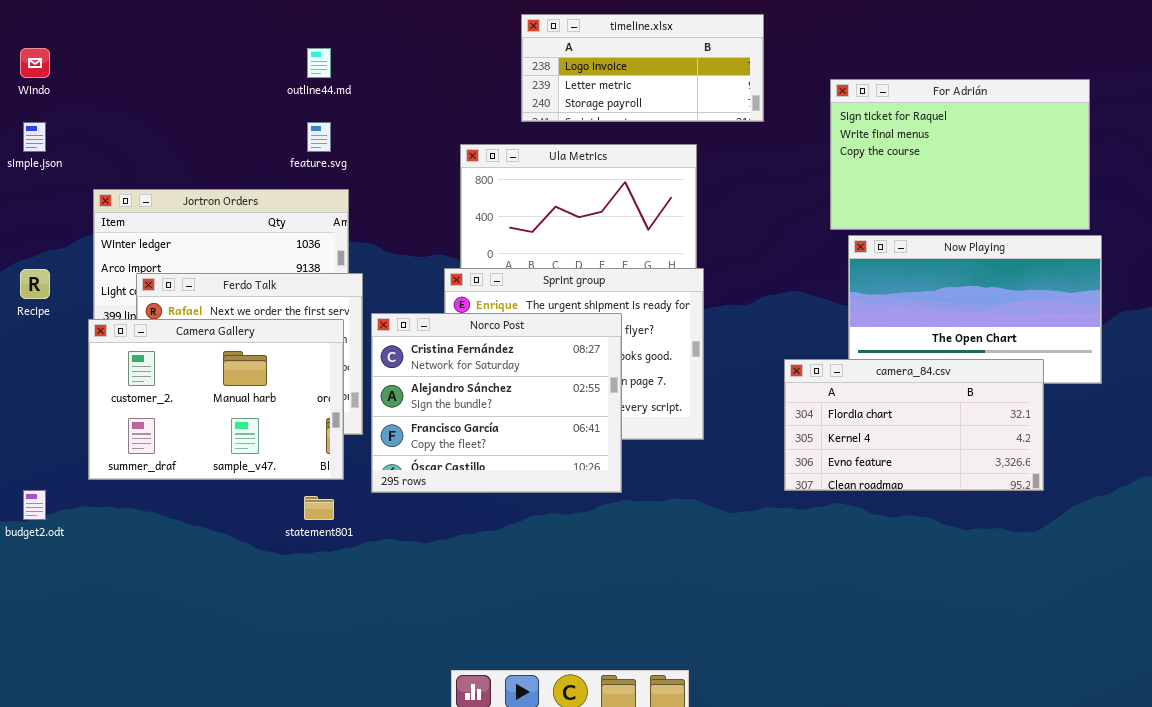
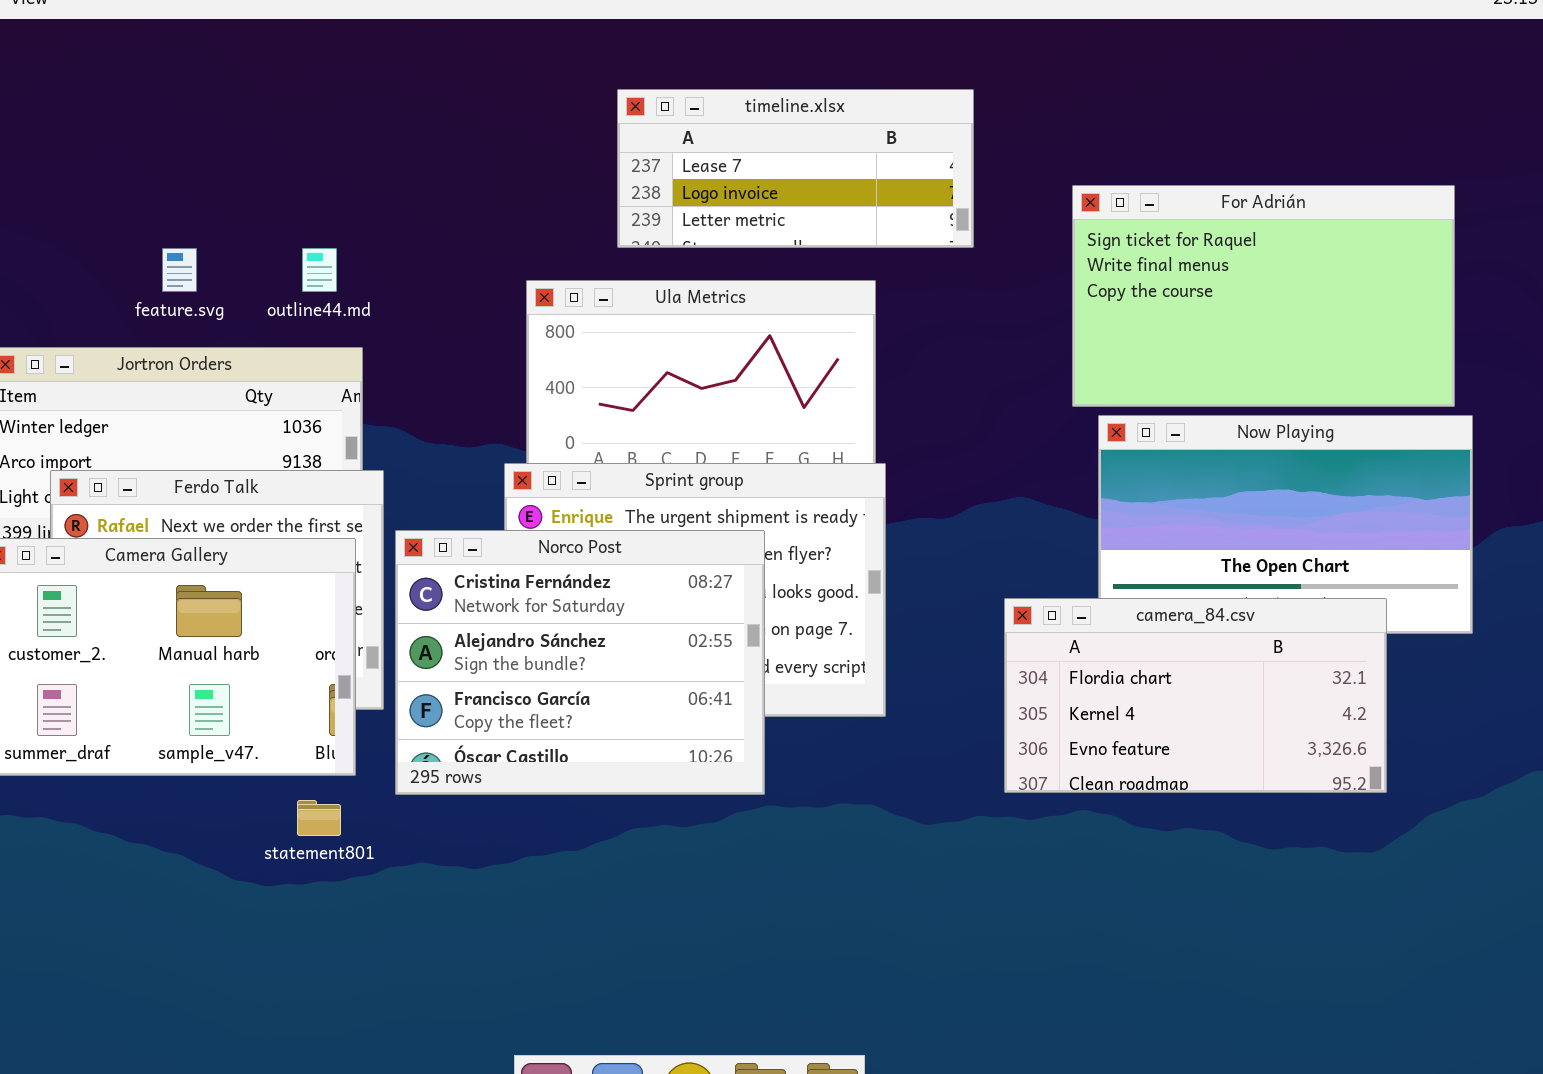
timeline.xlsx: [521,14,764,122] -> [617,89,974,248], scrolled up 1 row
outline44.md: [307,48,331,78] -> [302,248,337,292], moved
feature.svg: [307,122,331,152] -> [162,248,197,292], moved

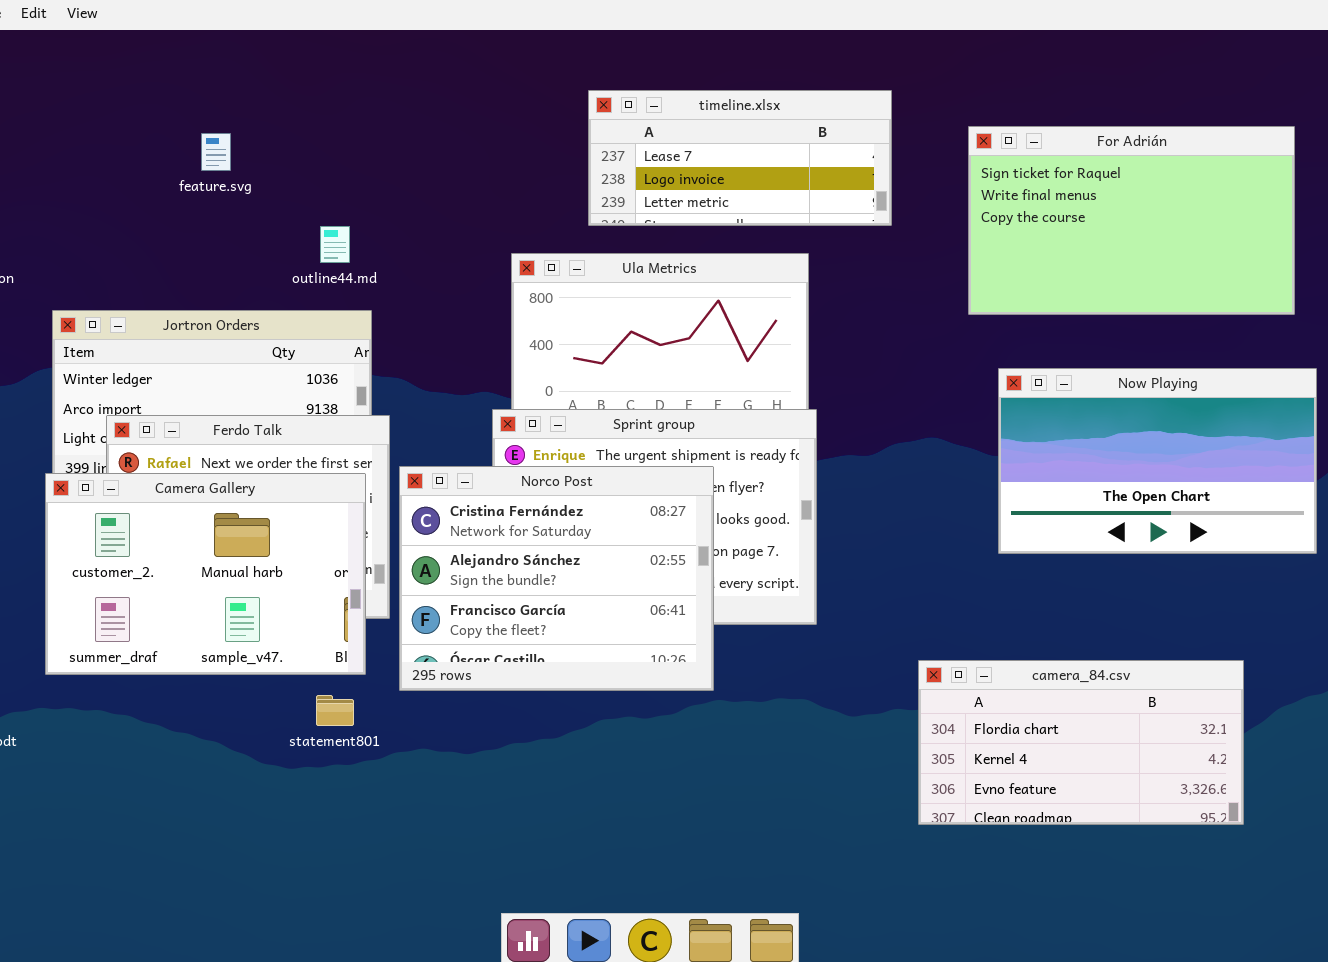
For Adrián: [1072,185,1455,407] -> [968,126,1295,315], moved
feature.svg: [162,248,197,292] -> [201,133,231,171], moved
camera_84.csv: [1004,598,1387,793] -> [918,660,1244,825], moved

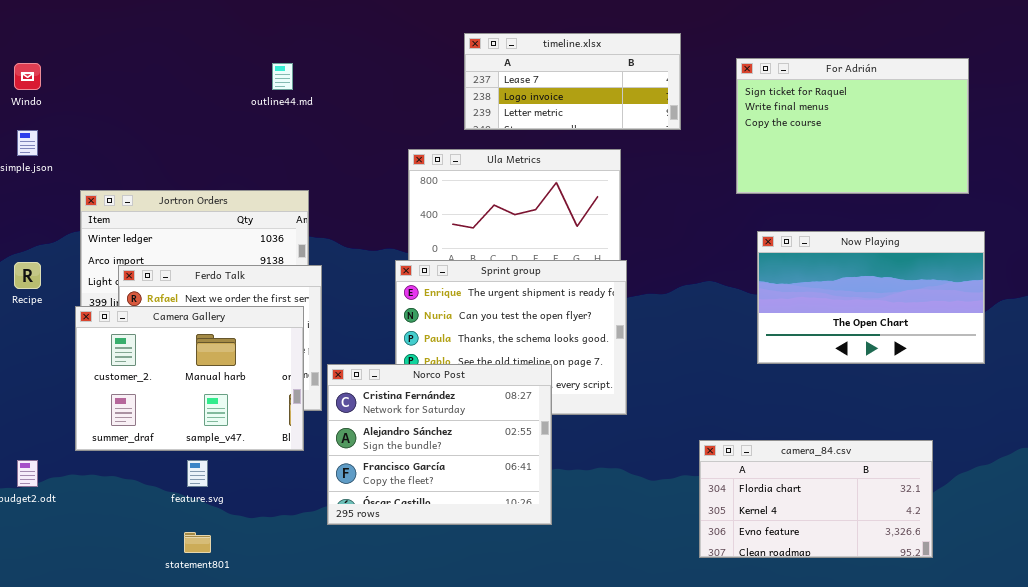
feature.svg: [201,133,231,171] -> [187,460,208,487], moved
outline44.md: [320,226,350,263] -> [272,63,293,90], moved
Norco Post: [399,466,714,691] -> [327,364,552,525], moved
statement801: [316,695,354,726] -> [184,532,211,553], moved

